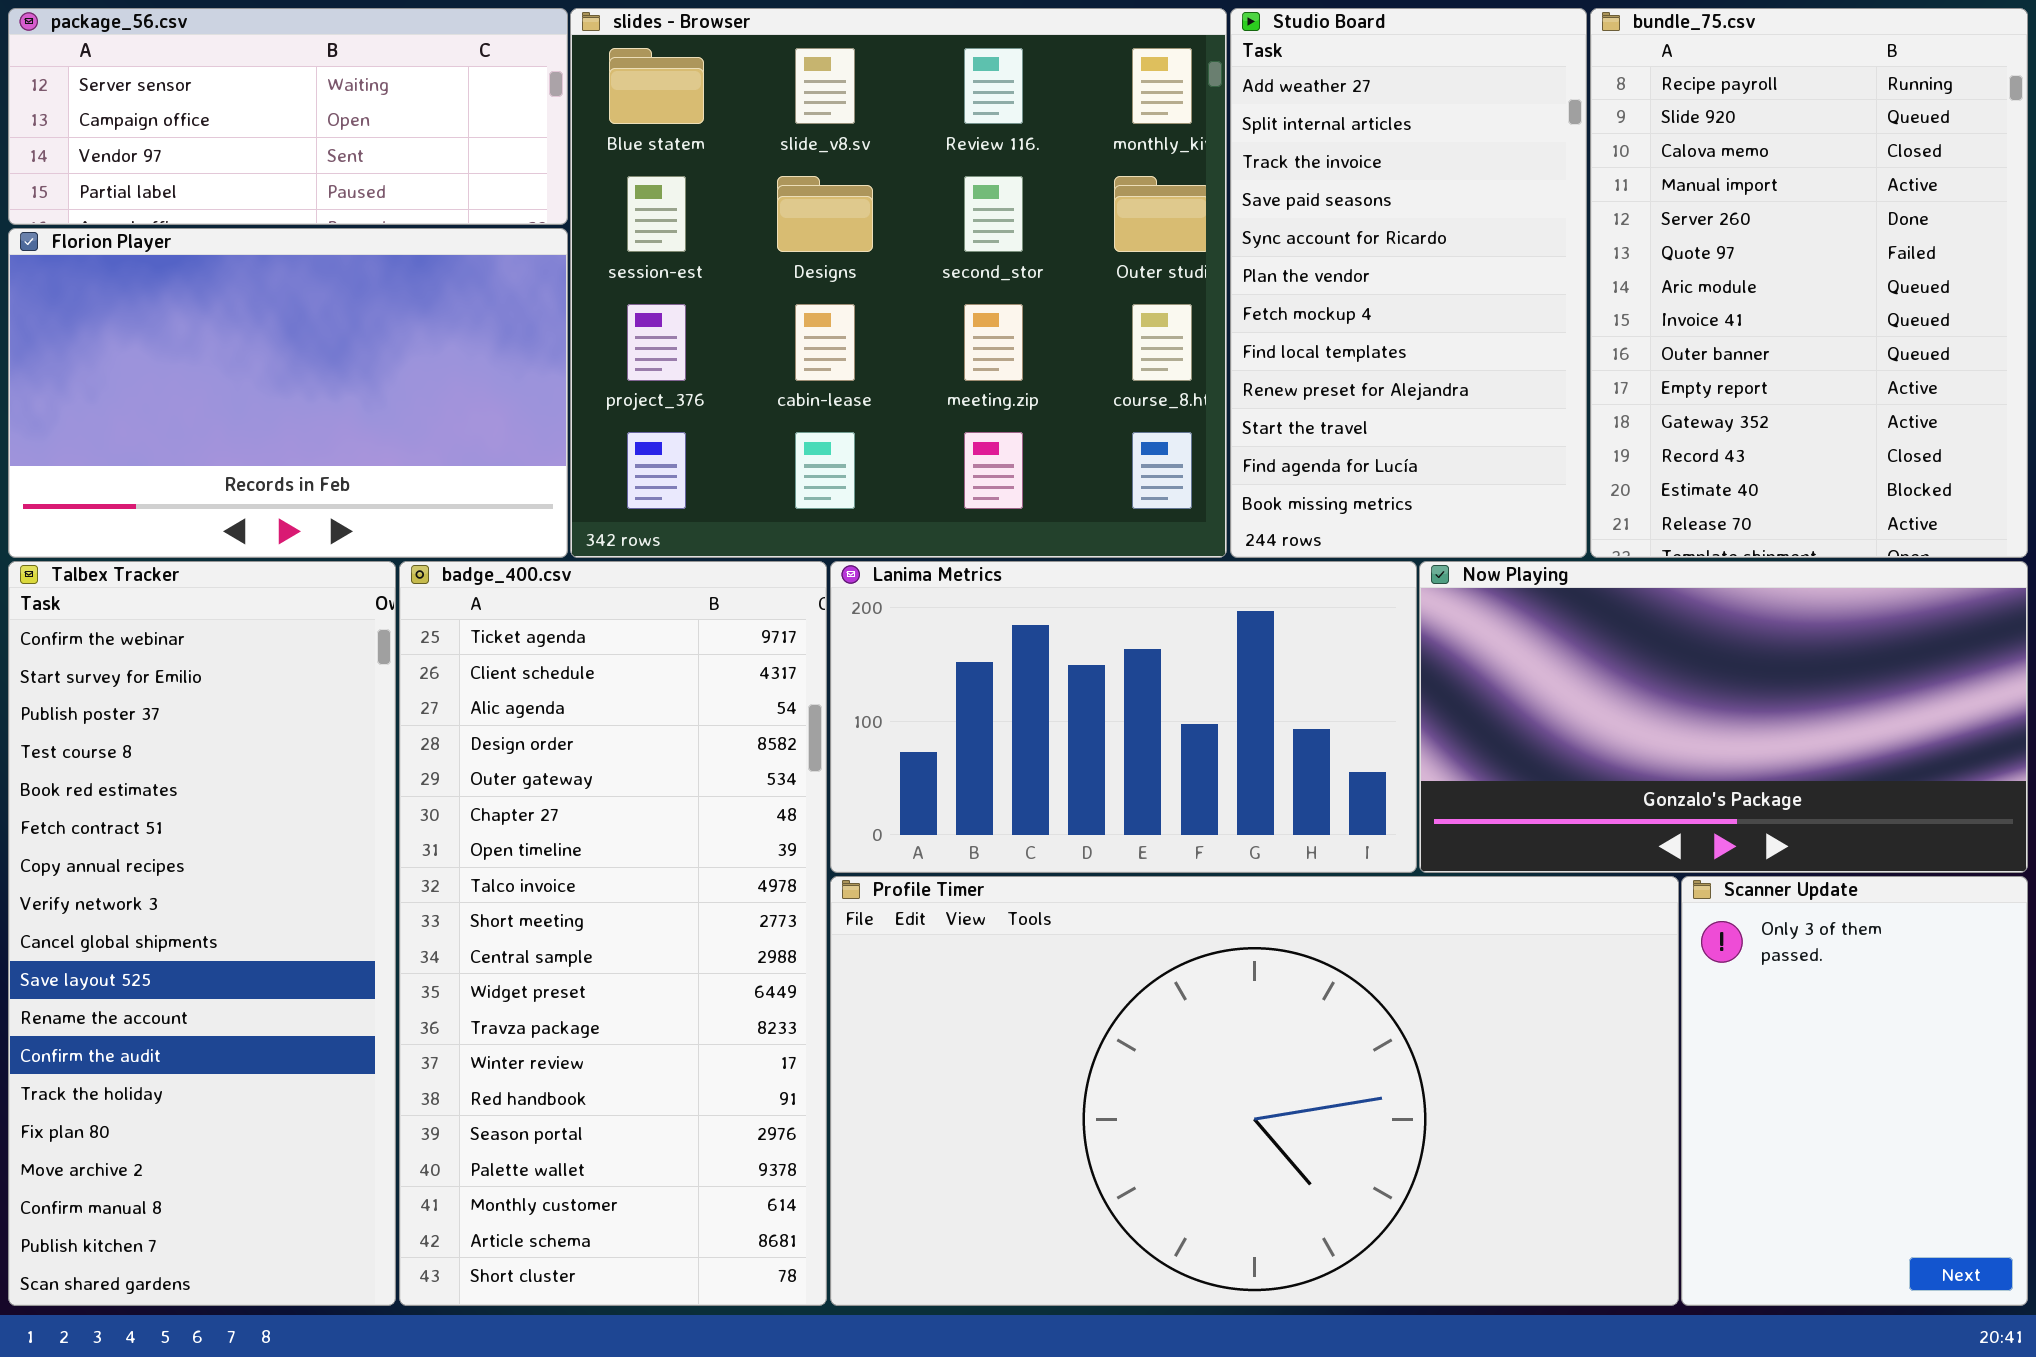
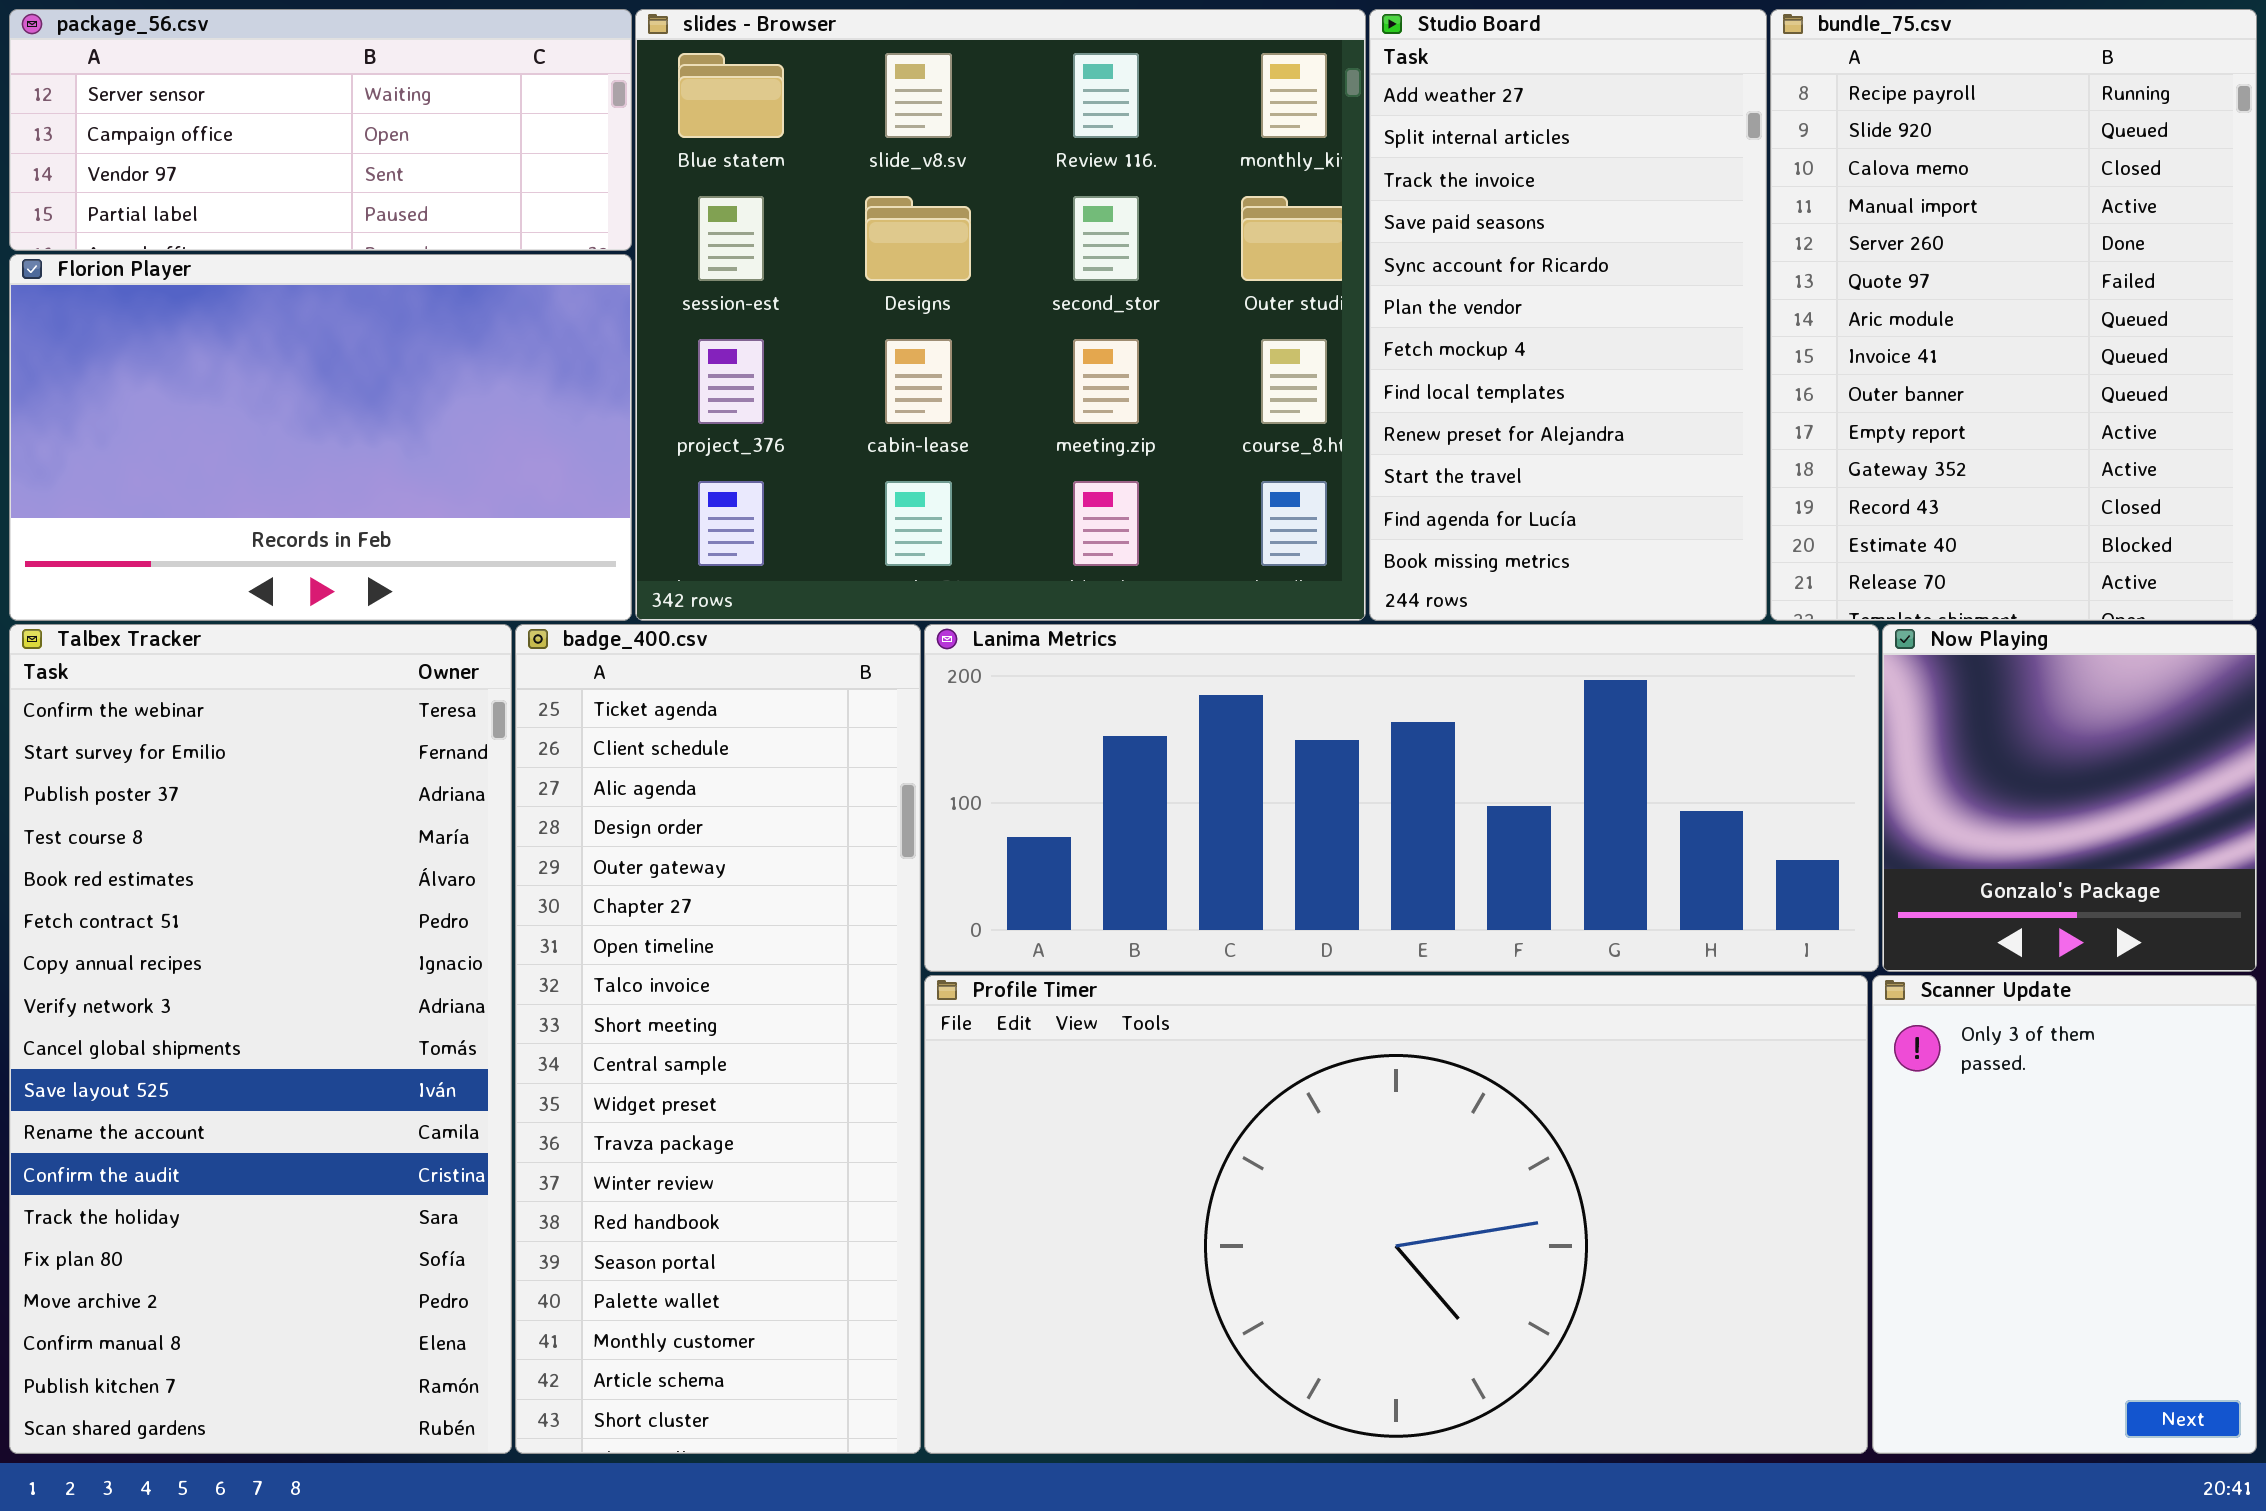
Talbex Tracker: [8,561,396,1306] -> [9,624,512,1454], resized
badge_400.csv: [399,561,827,1306] -> [515,624,921,1454], resized
Lanima Metrics: [830,561,1417,873] -> [924,624,1879,972], resized
Now Playing: [1419,561,2028,873] -> [1882,624,2257,972], resized

